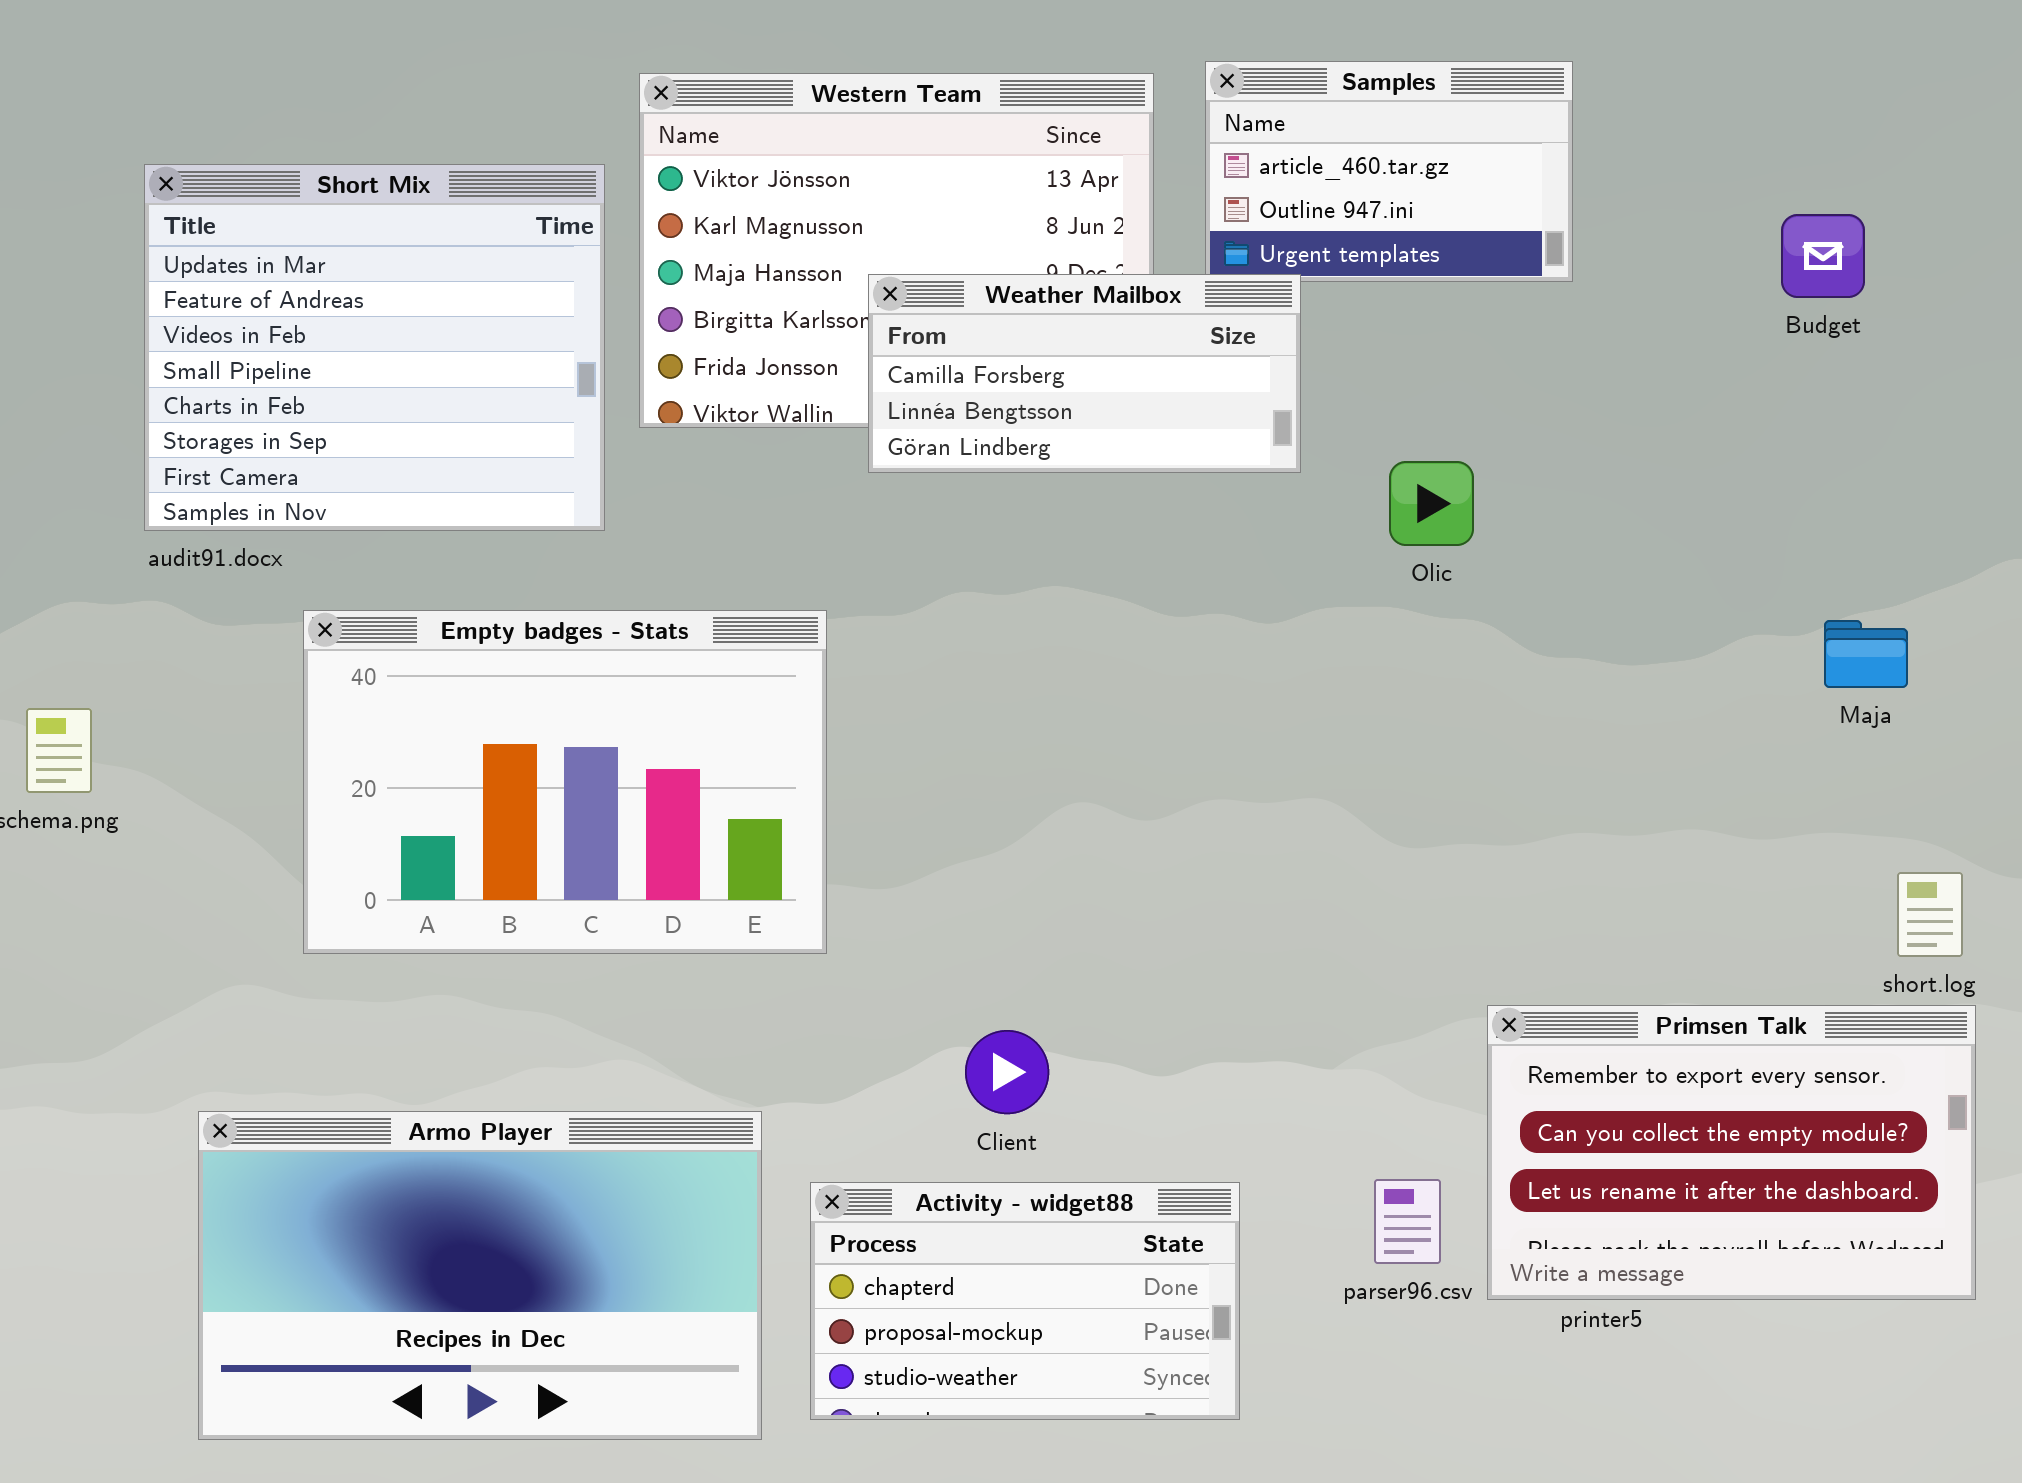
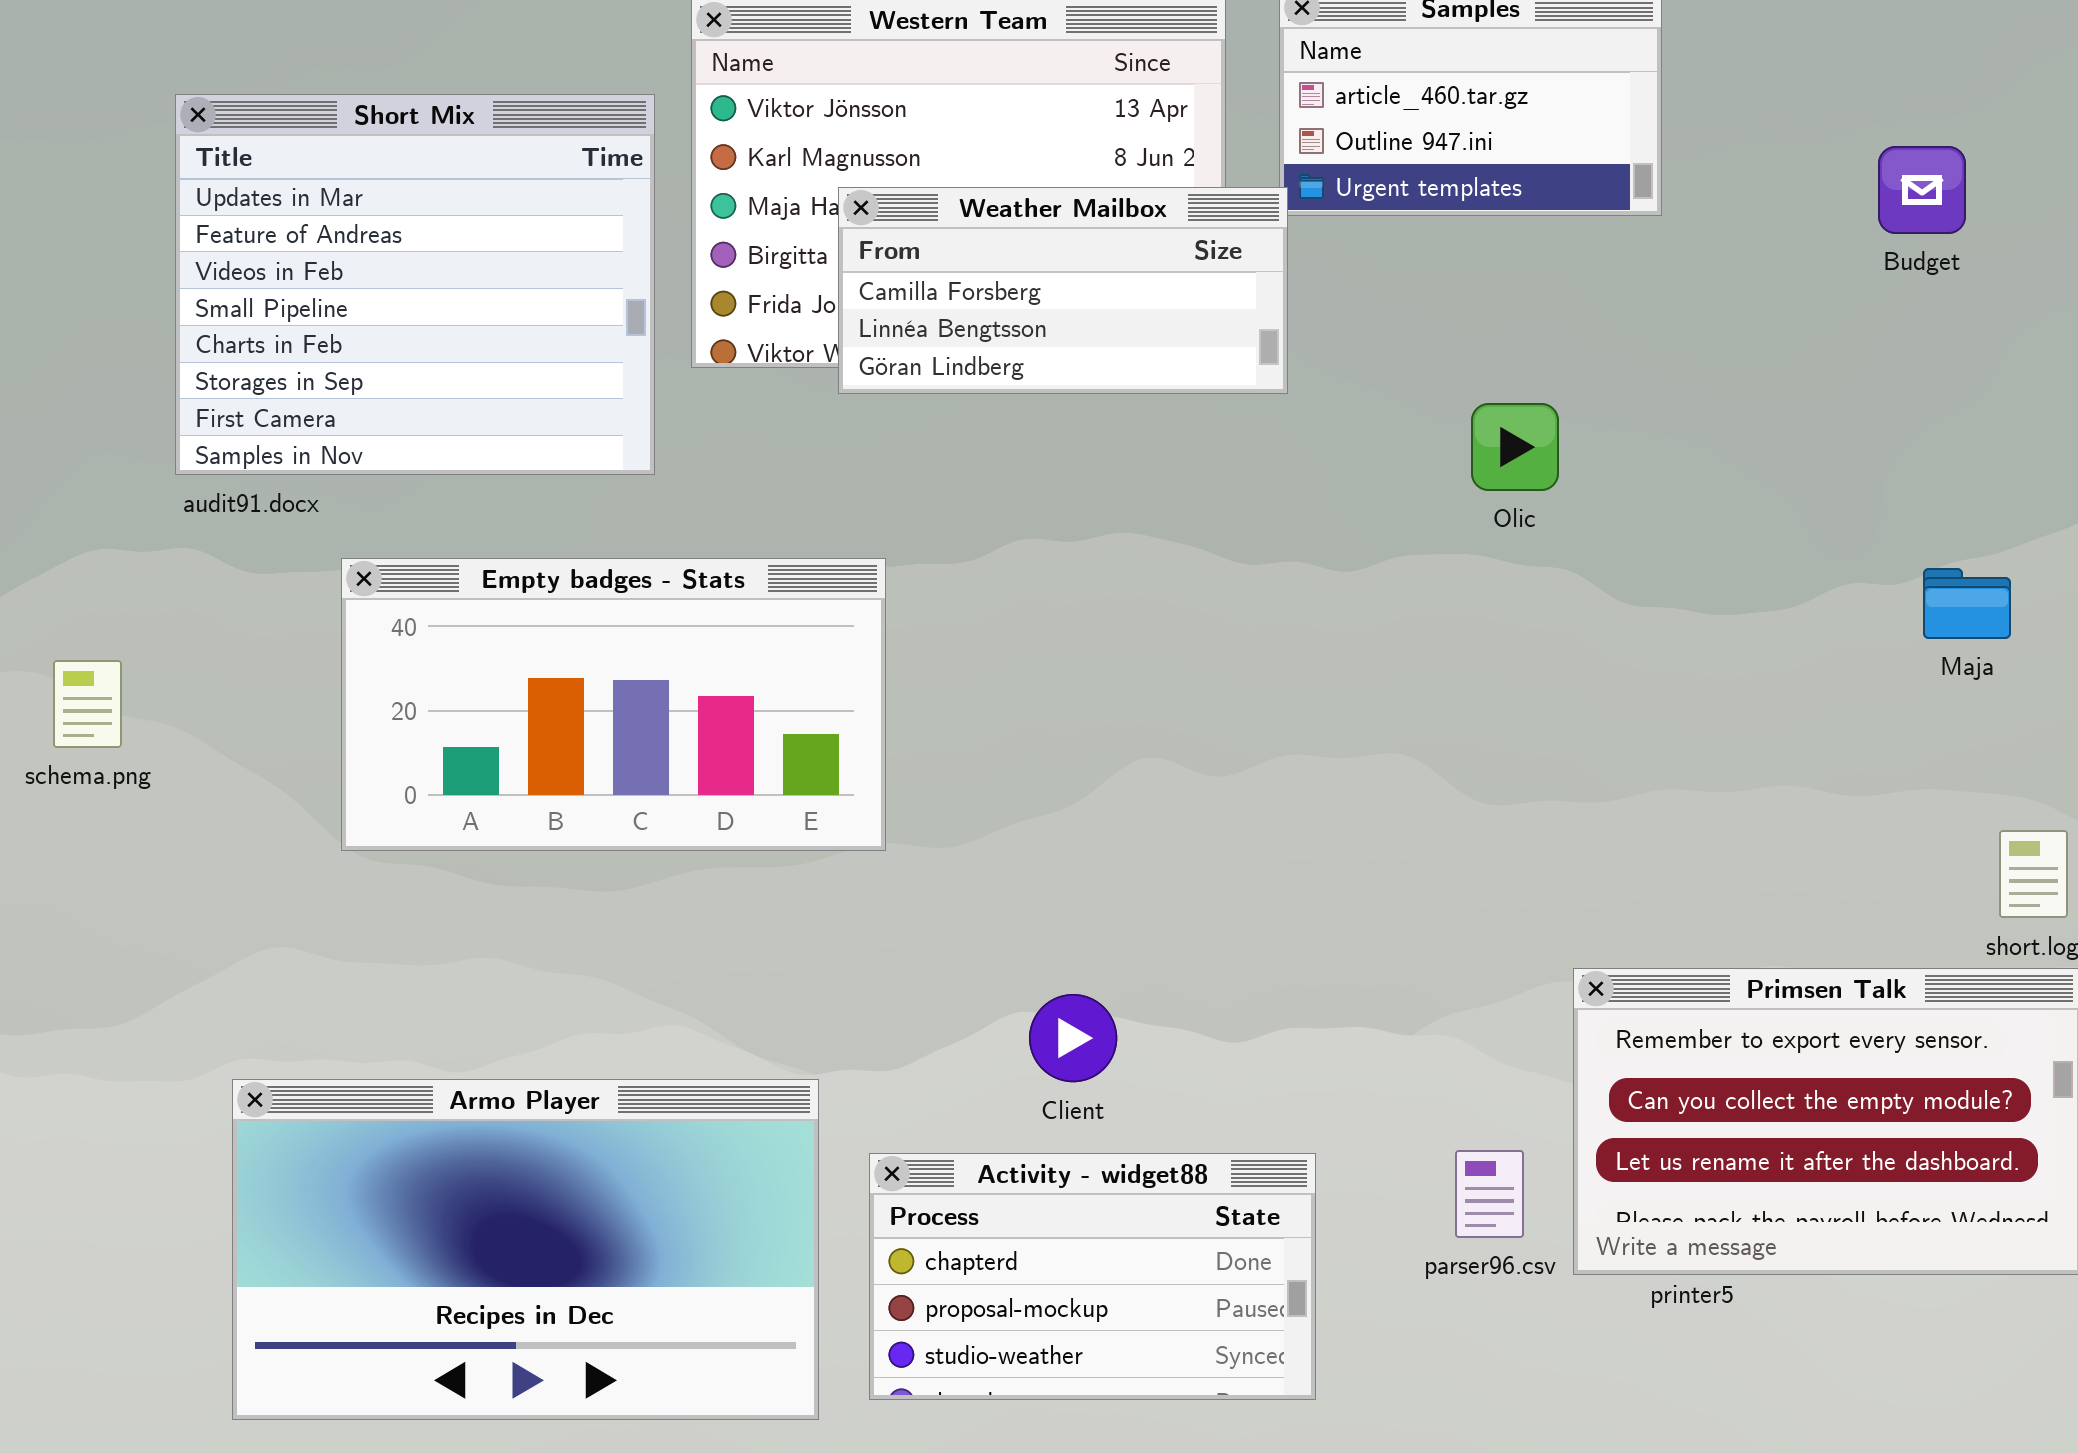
Weather Mailbox: [868,274,1301,473] -> [838,187,1288,394], moved
Empty badges - Stats: [303,610,827,954] -> [341,558,886,851], resized

